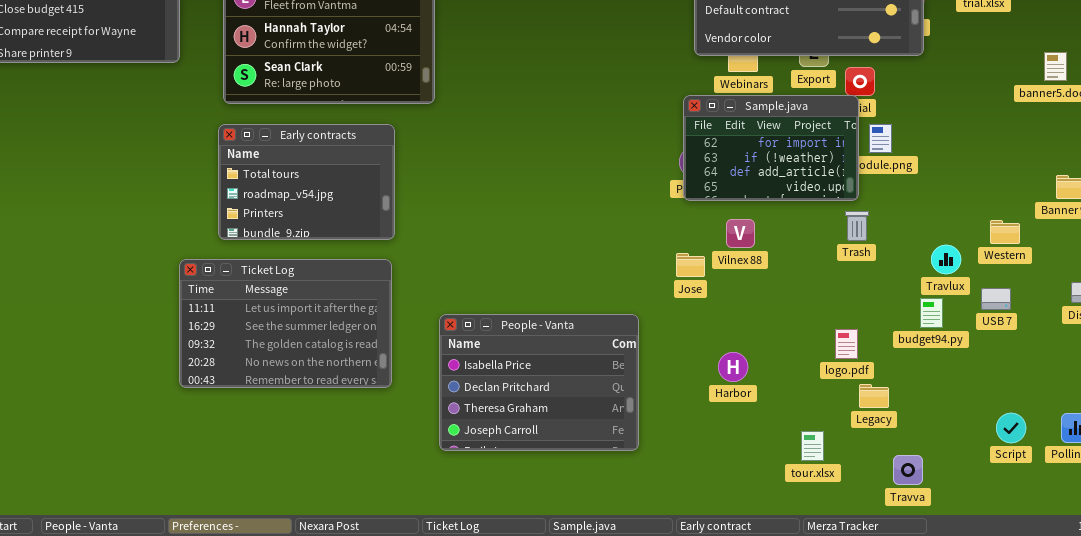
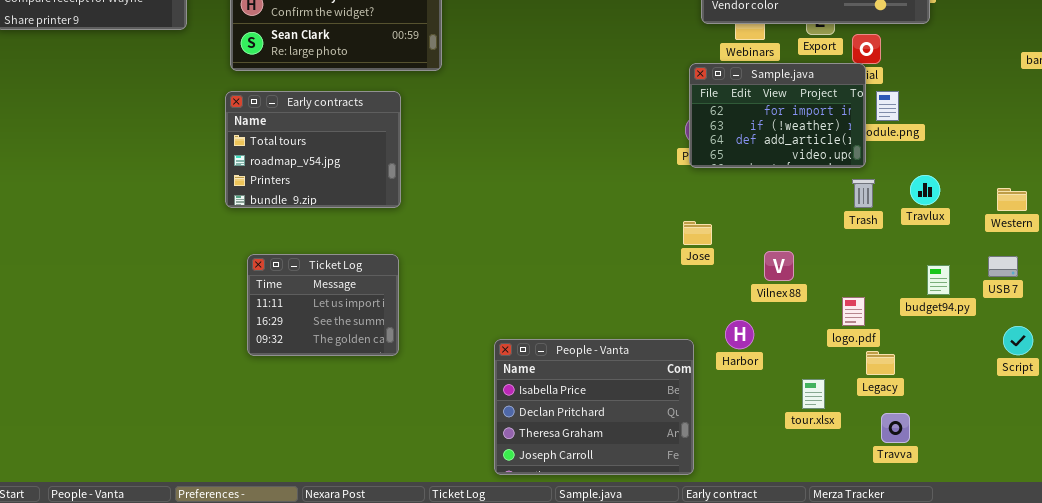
Vilnex 88: [726,219,755,248] -> [764,251,794,281], moved
Travlux: [931,245,961,274] -> [910,175,940,205], moved
Ticket Log: [179,259,392,388] -> [247,254,399,356], resized
People - Vanta: [439,314,639,451] -> [494,339,694,475], moved
Script: [996,413,1026,443] -> [1003,326,1033,355], moved
tour.xlsx: [801,431,824,461] -> [802,379,825,409], moved
Travva: [893,455,923,485] -> [881,413,910,443], moved

